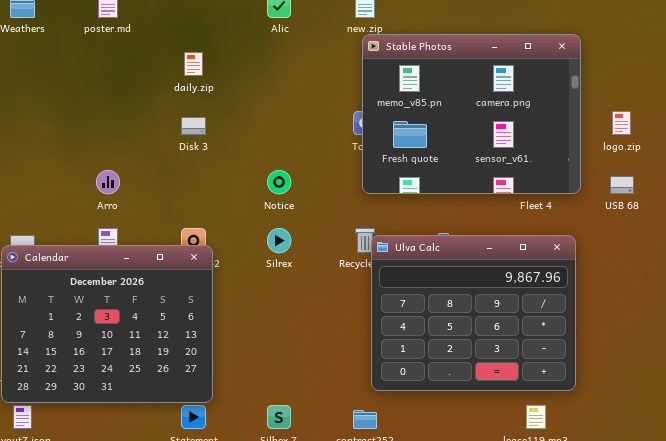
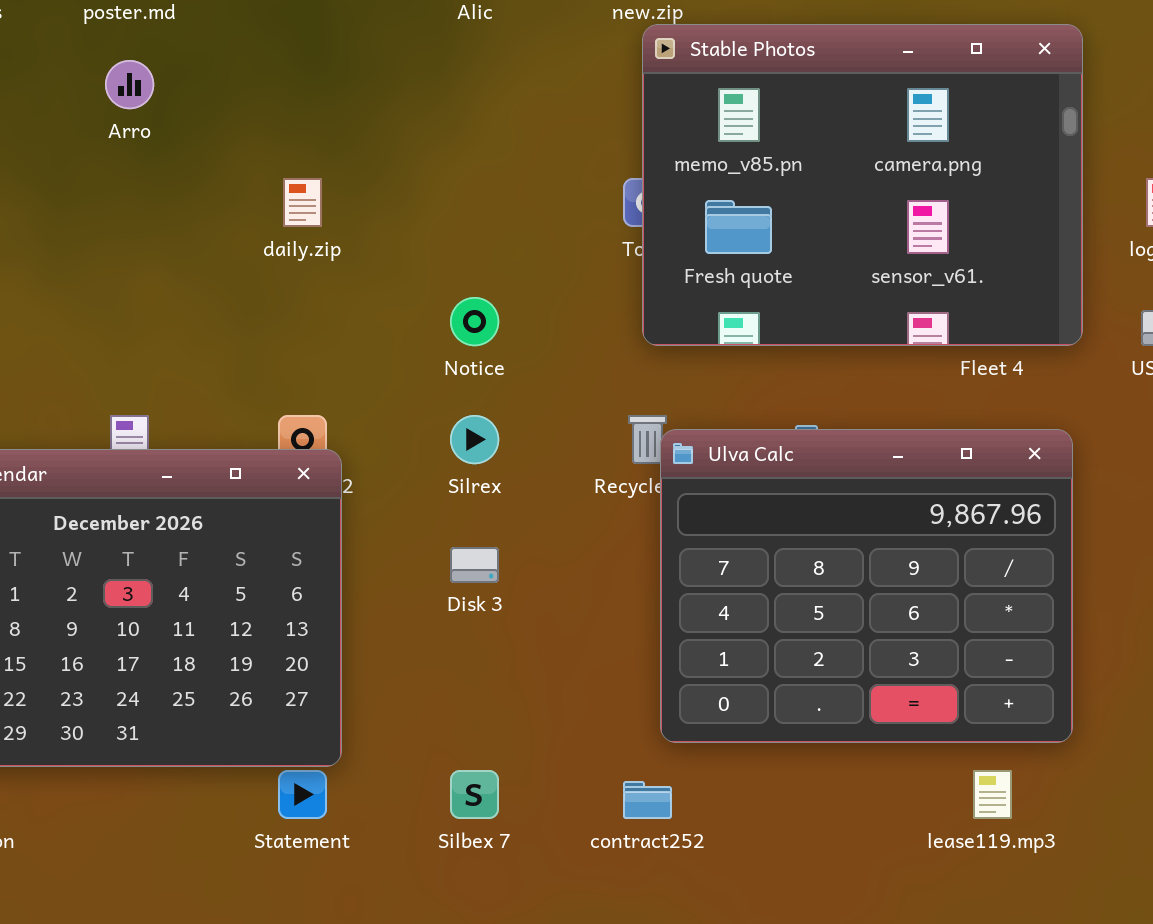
daily.zip: [184,52,203,76] -> [283,178,322,227], moved
Disk 3: [181,117,206,135] -> [450,547,499,583], moved
Arro: [96,170,120,194] -> [105,60,154,109], moved

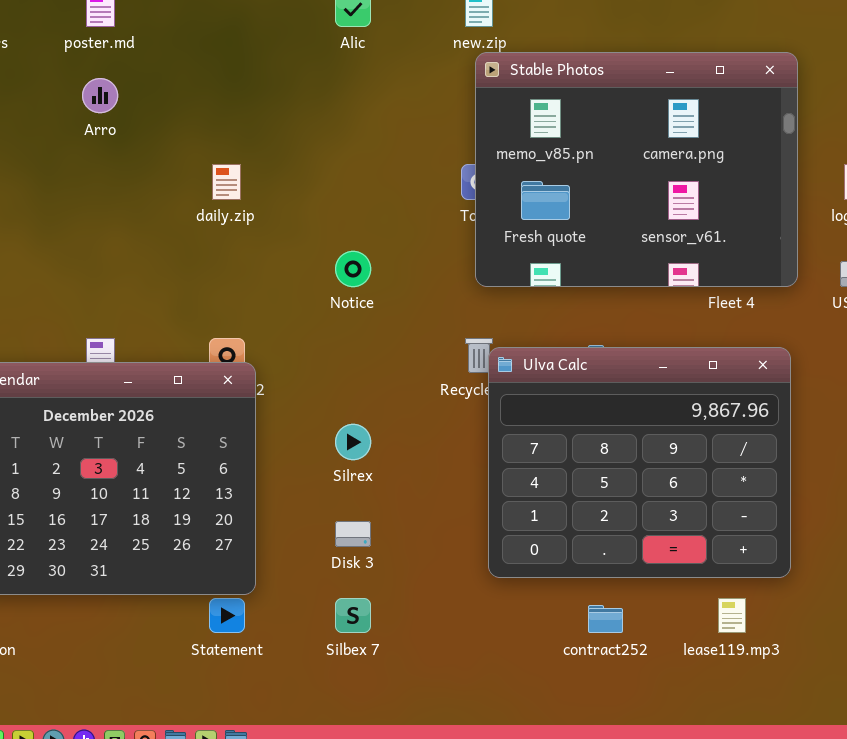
Silrex: [450,415,499,464] -> [335,424,371,460], moved
Disk 3: [450,547,499,583] -> [335,521,371,547], moved
contract252: [623,781,672,819] -> [588,605,623,633], moved

